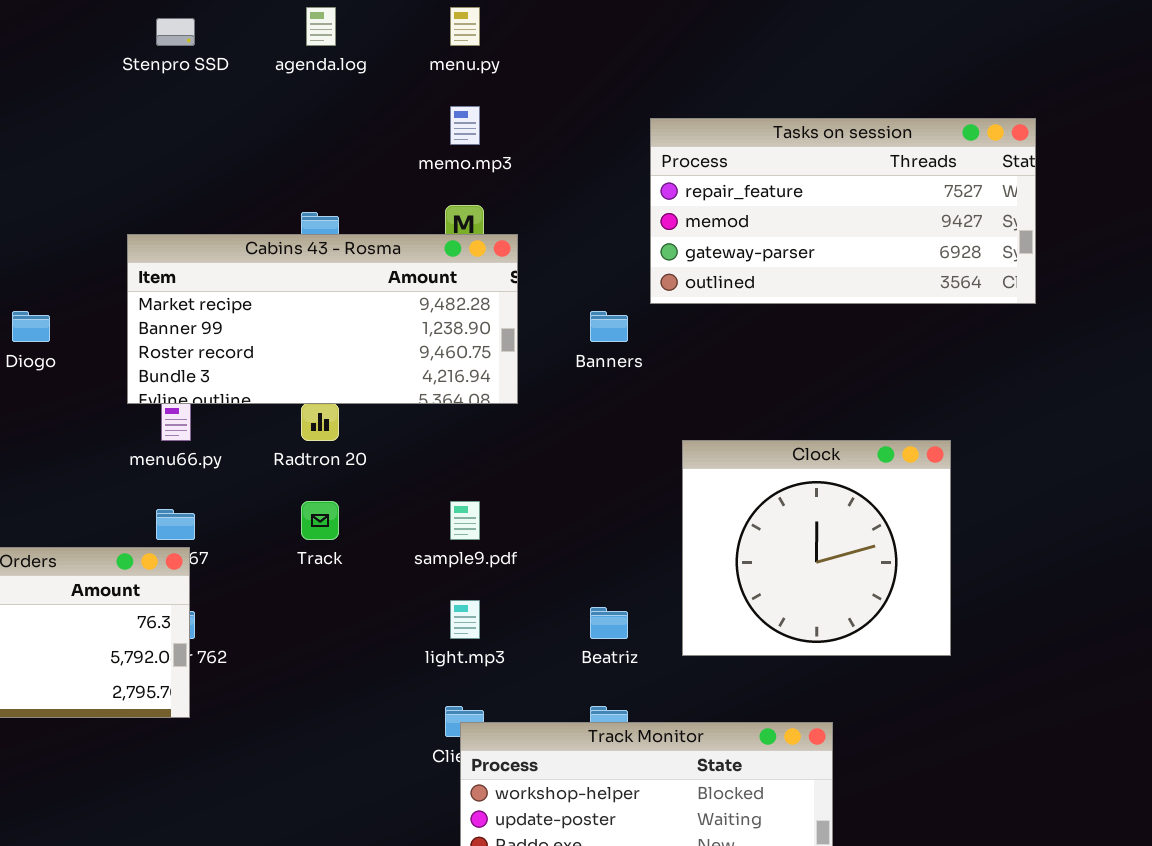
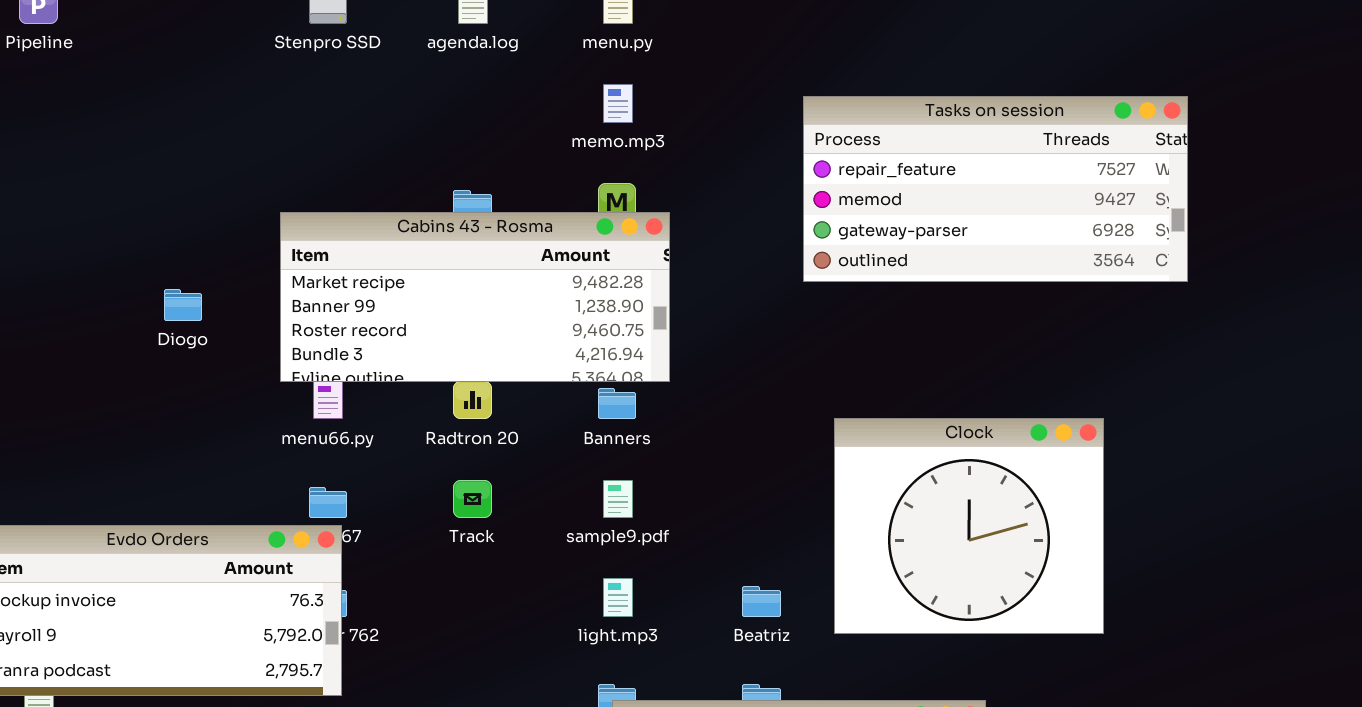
Banners: [590,311,628,342] -> [598,388,636,419], moved

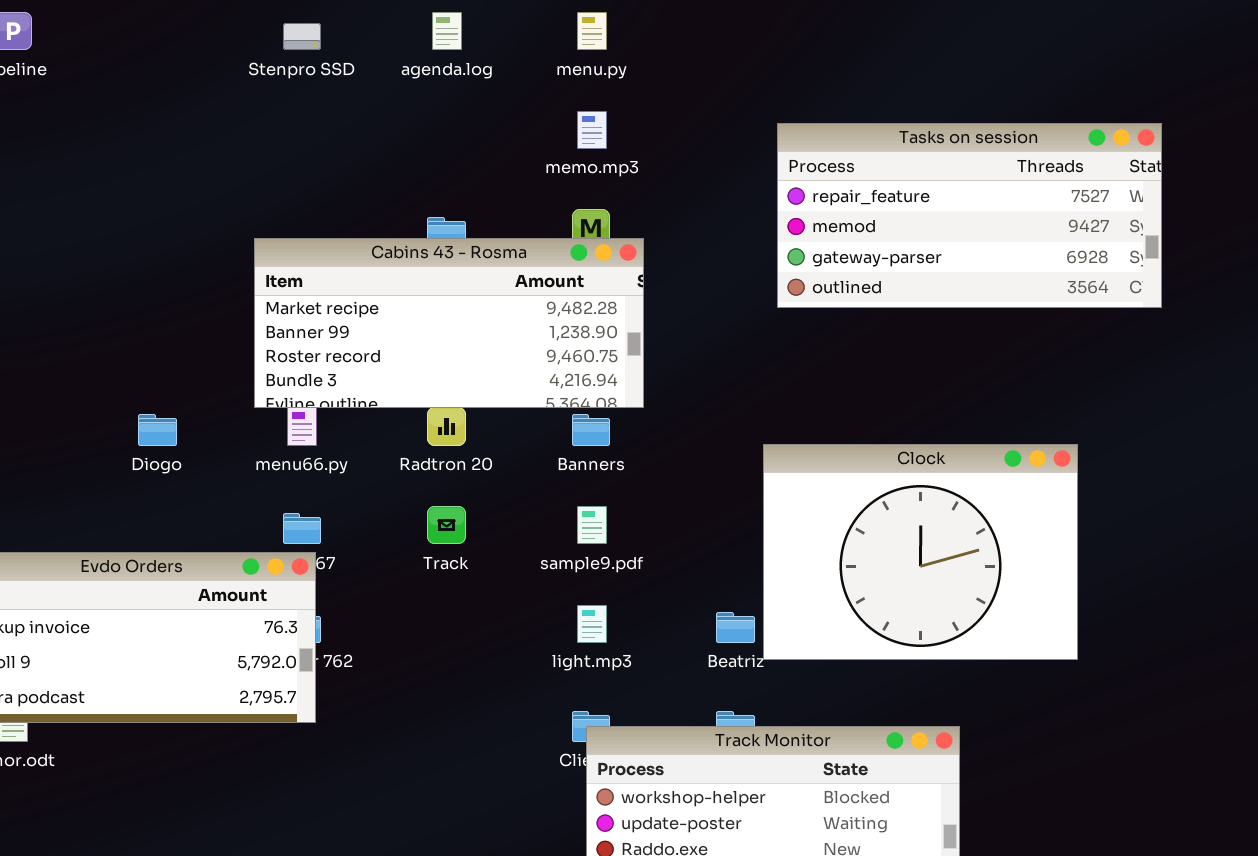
Diogo: [164,289,202,321] -> [138,414,177,446], moved
Clock: [834,418,1104,634] -> [763,444,1078,660], resized

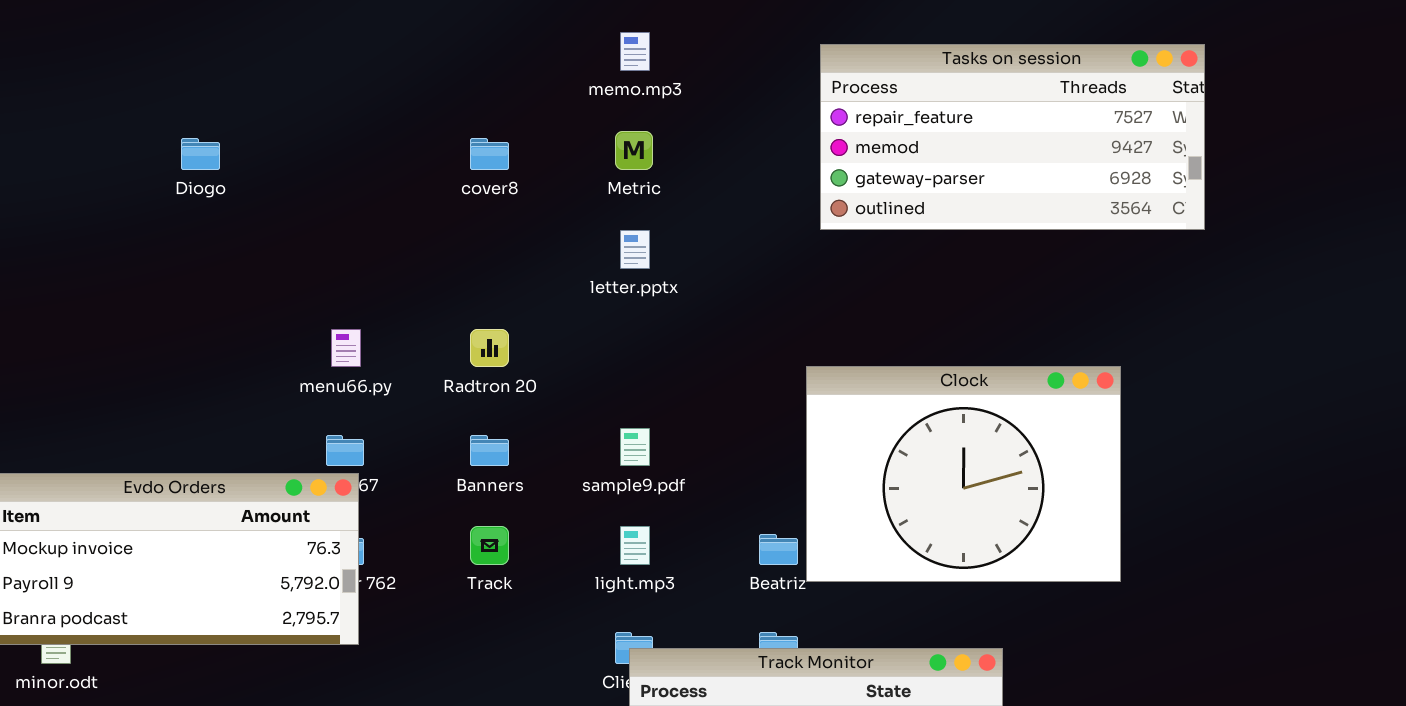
Cabins 43 - Rosma: [254,238,644,408] -> none, closed
Diogo: [138,414,177,446] -> [181,138,220,170], moved
Banners: [572,414,610,446] -> [470,435,509,466], moved
Track: [427,506,466,544] -> [470,526,509,565], moved

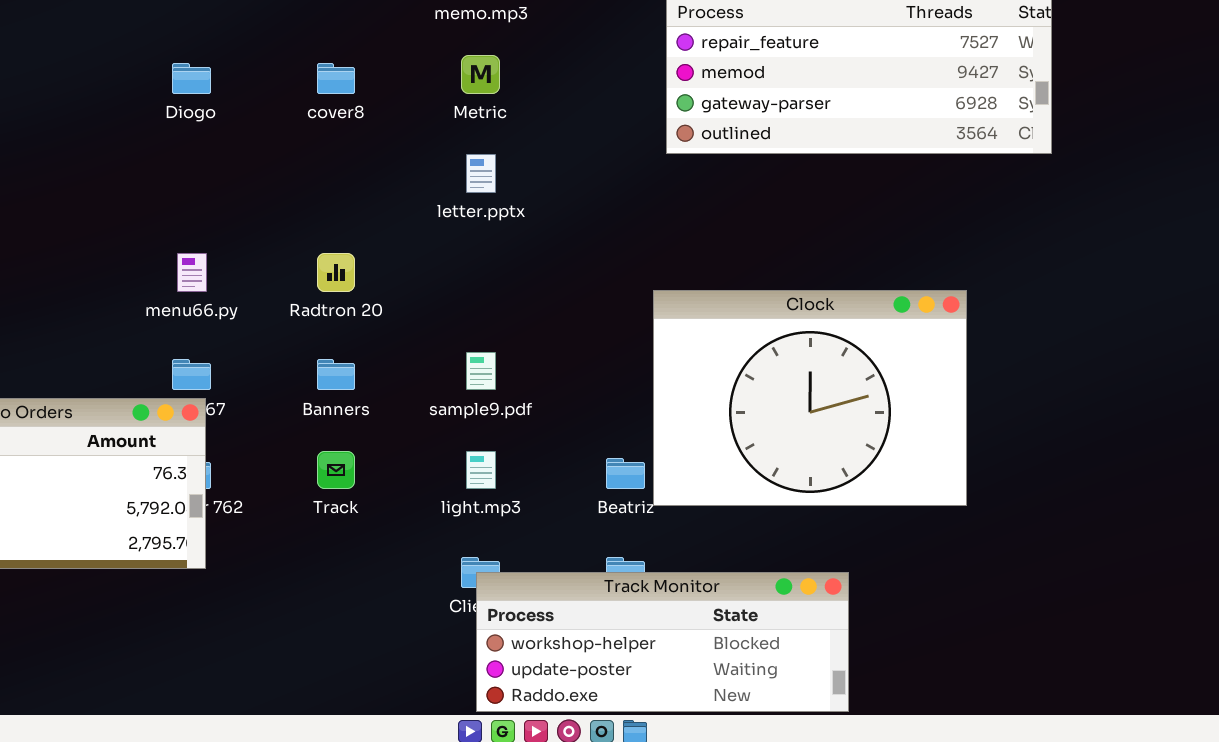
Diogo: [181,138,220,170] -> [172,63,211,94], moved

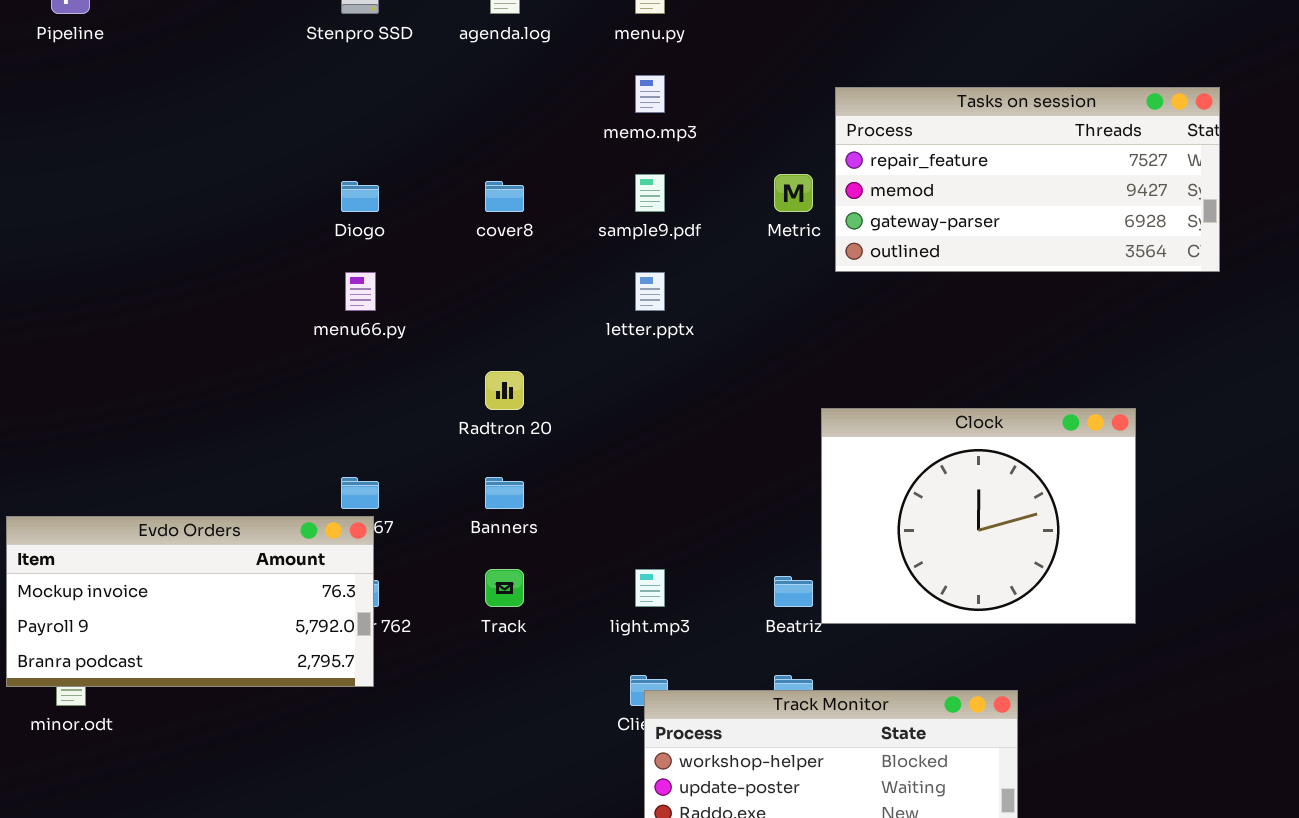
Metric: [461,55,500,94] -> [774,174,813,212], moved
menu66.py: [177,253,207,292] -> [345,272,376,311], moved
sample9.pdf: [466,352,496,390] -> [635,174,665,212], moved

